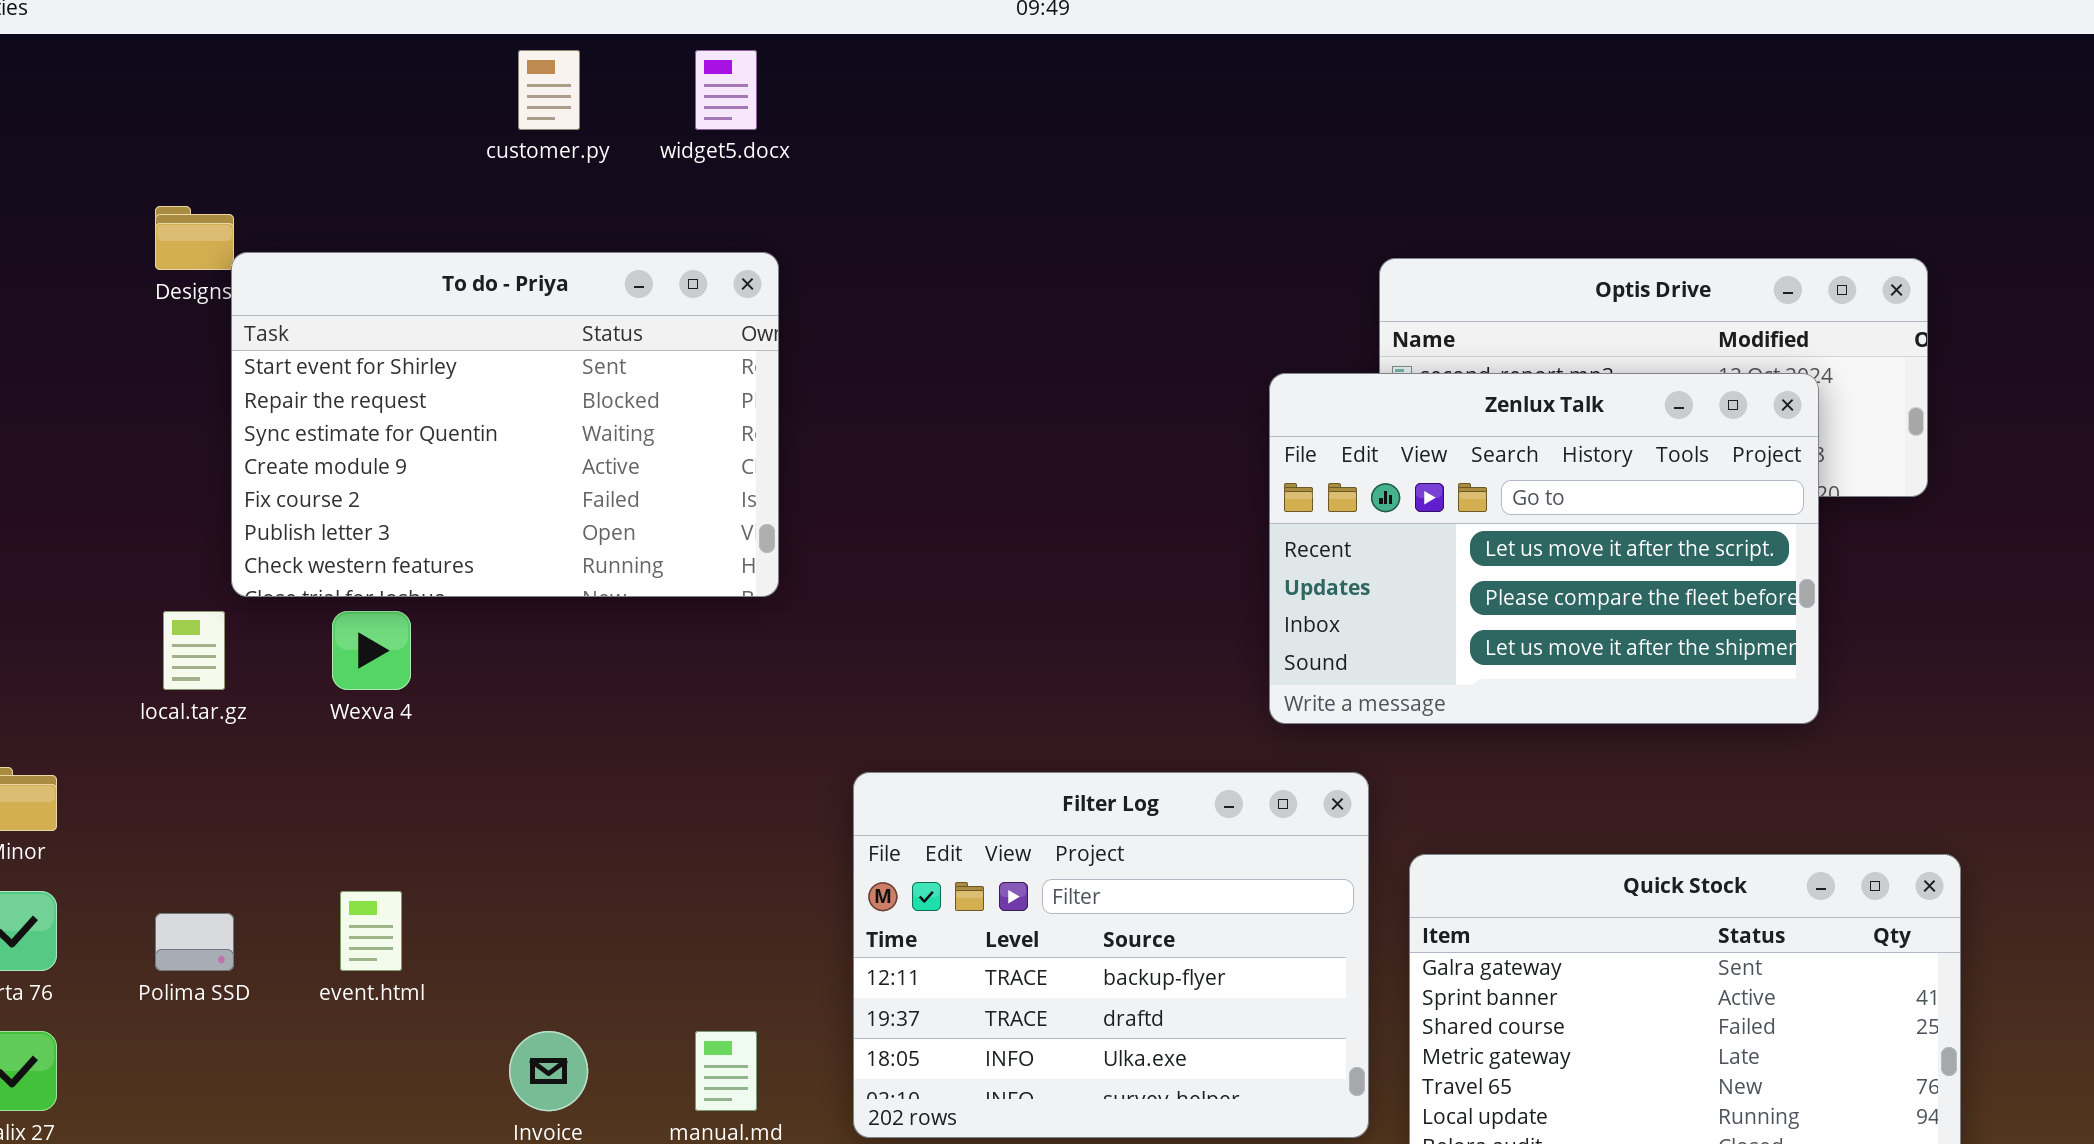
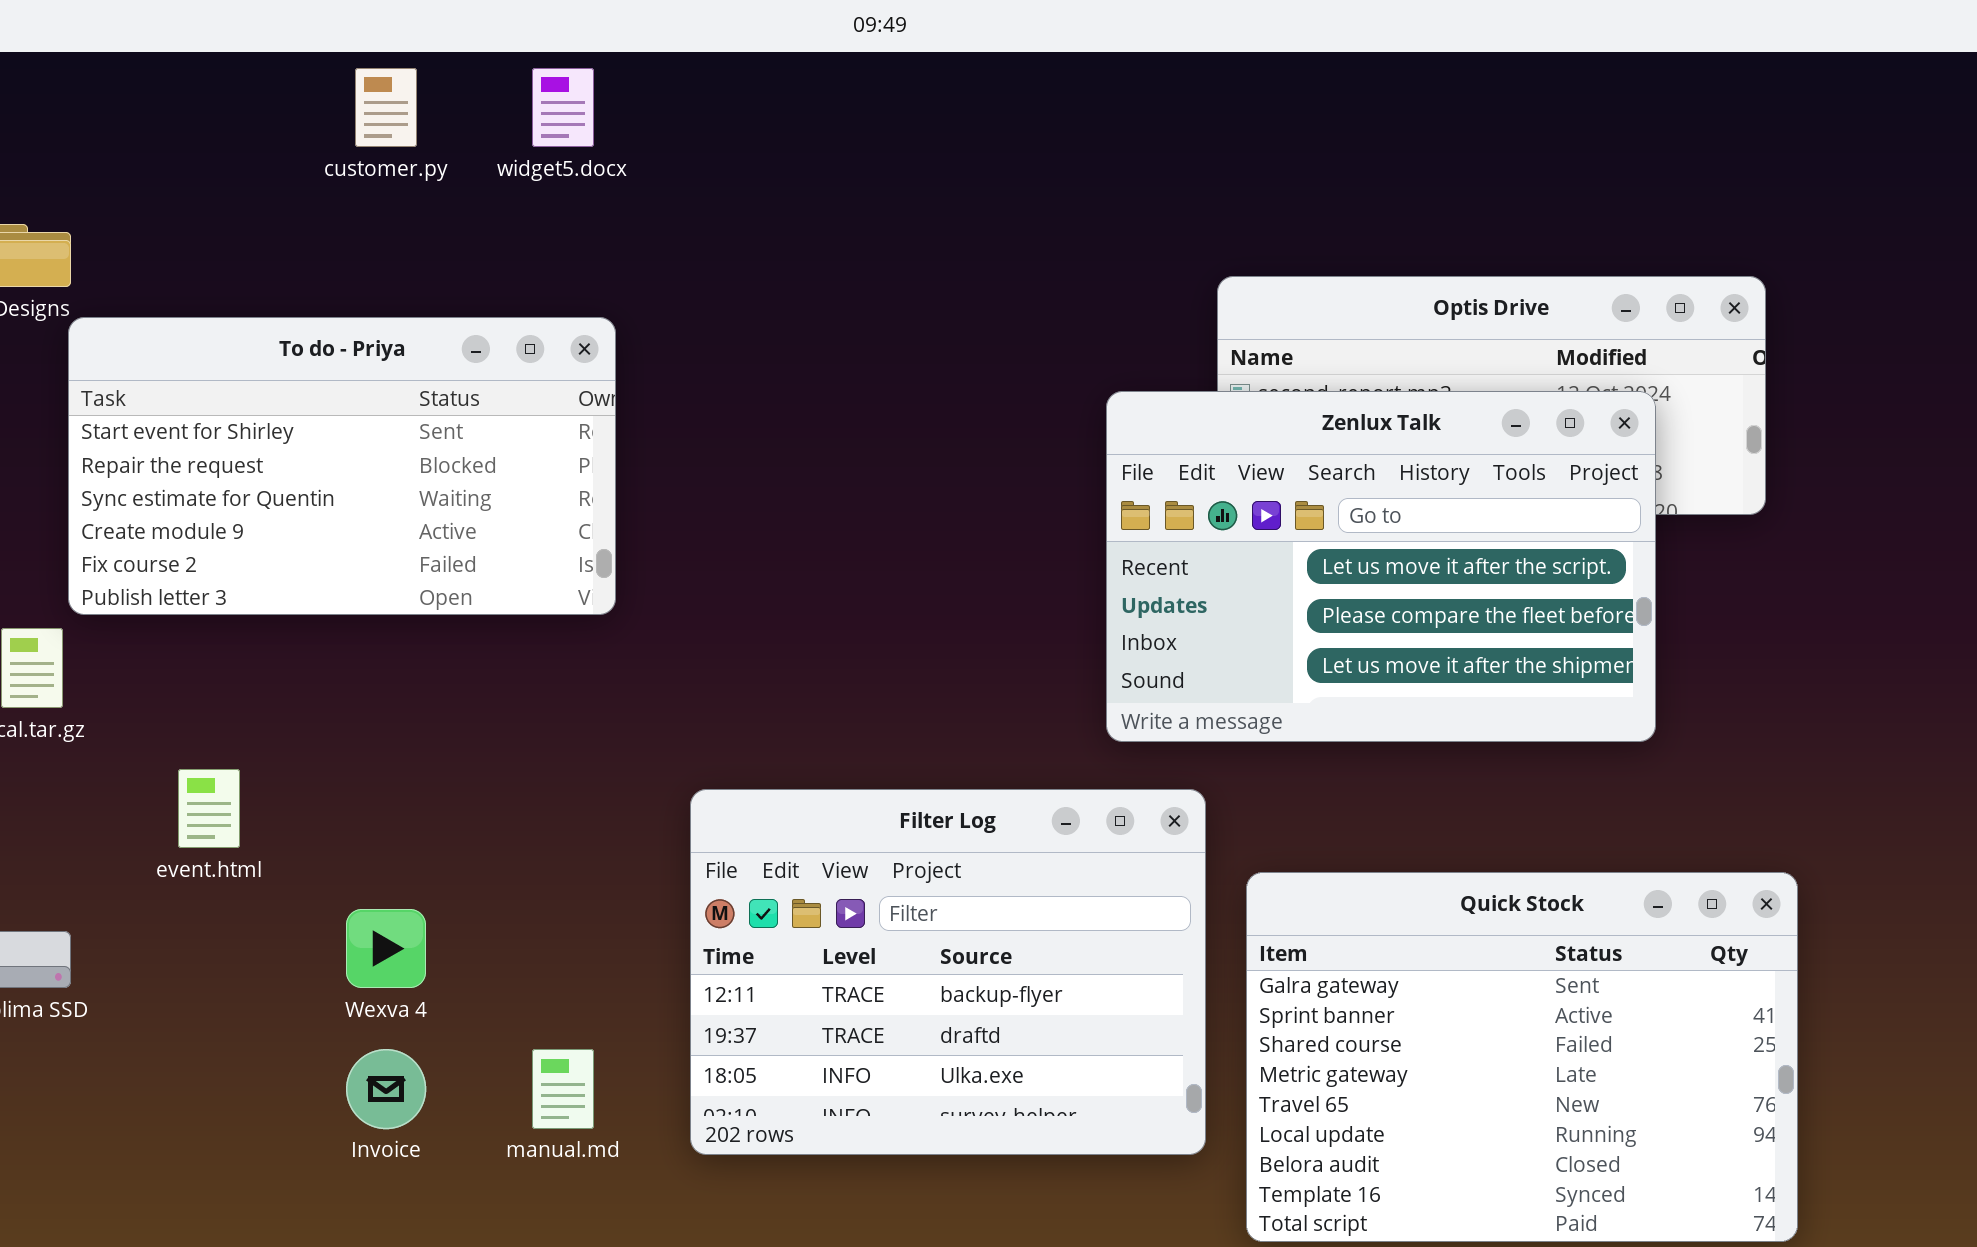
To do - Priya: [231,252,779,597] -> [68,317,616,615], resized
Wexva 4: [332,611,411,690] -> [346,909,426,988], moved
event.html: [340,891,402,971] -> [178,769,240,848], moved

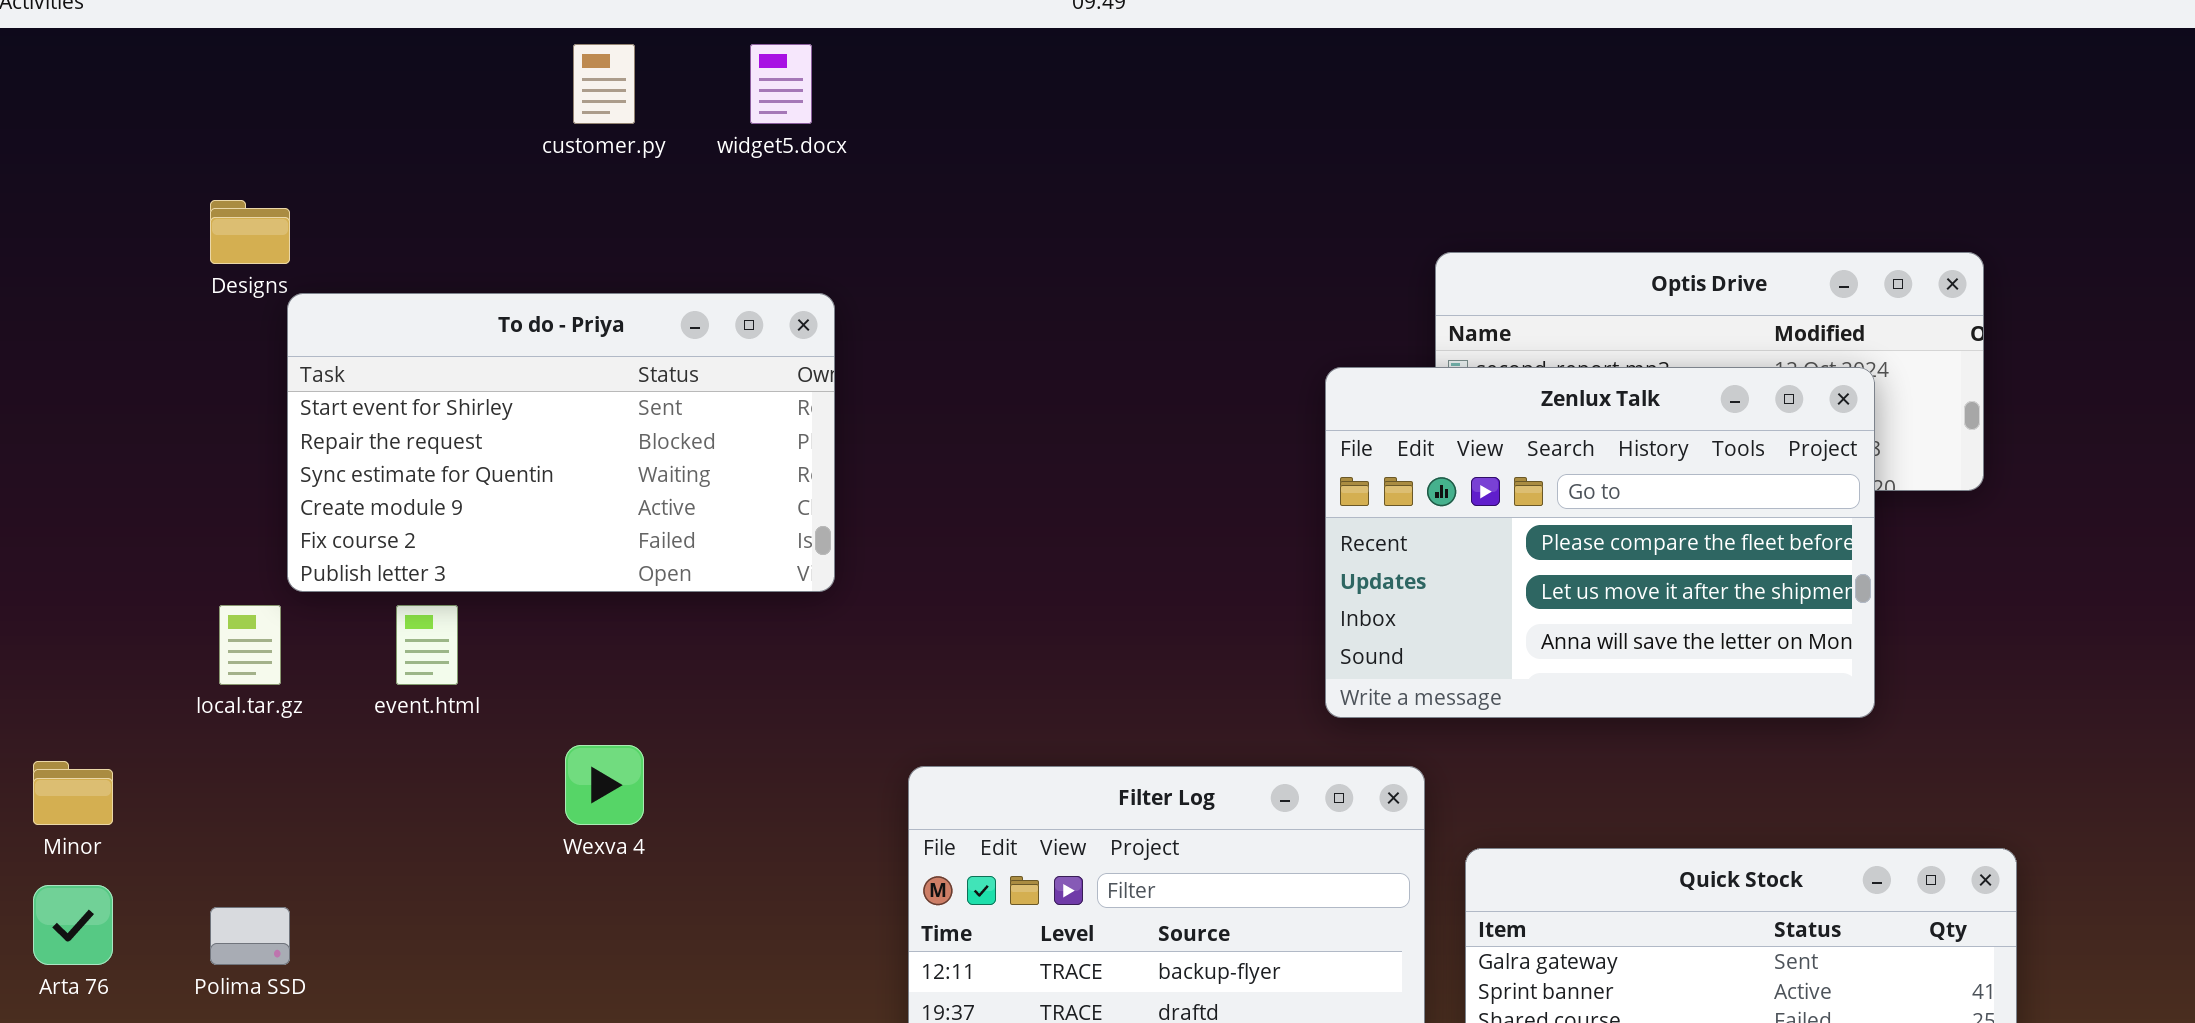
Zenlux Talk: [1106,391,1656,742] -> [1325,367,1875,718], scrolled down 1 row
event.html: [178,769,240,848] -> [396,605,458,685], moved
Wexva 4: [346,909,426,988] -> [565,745,644,825], moved

